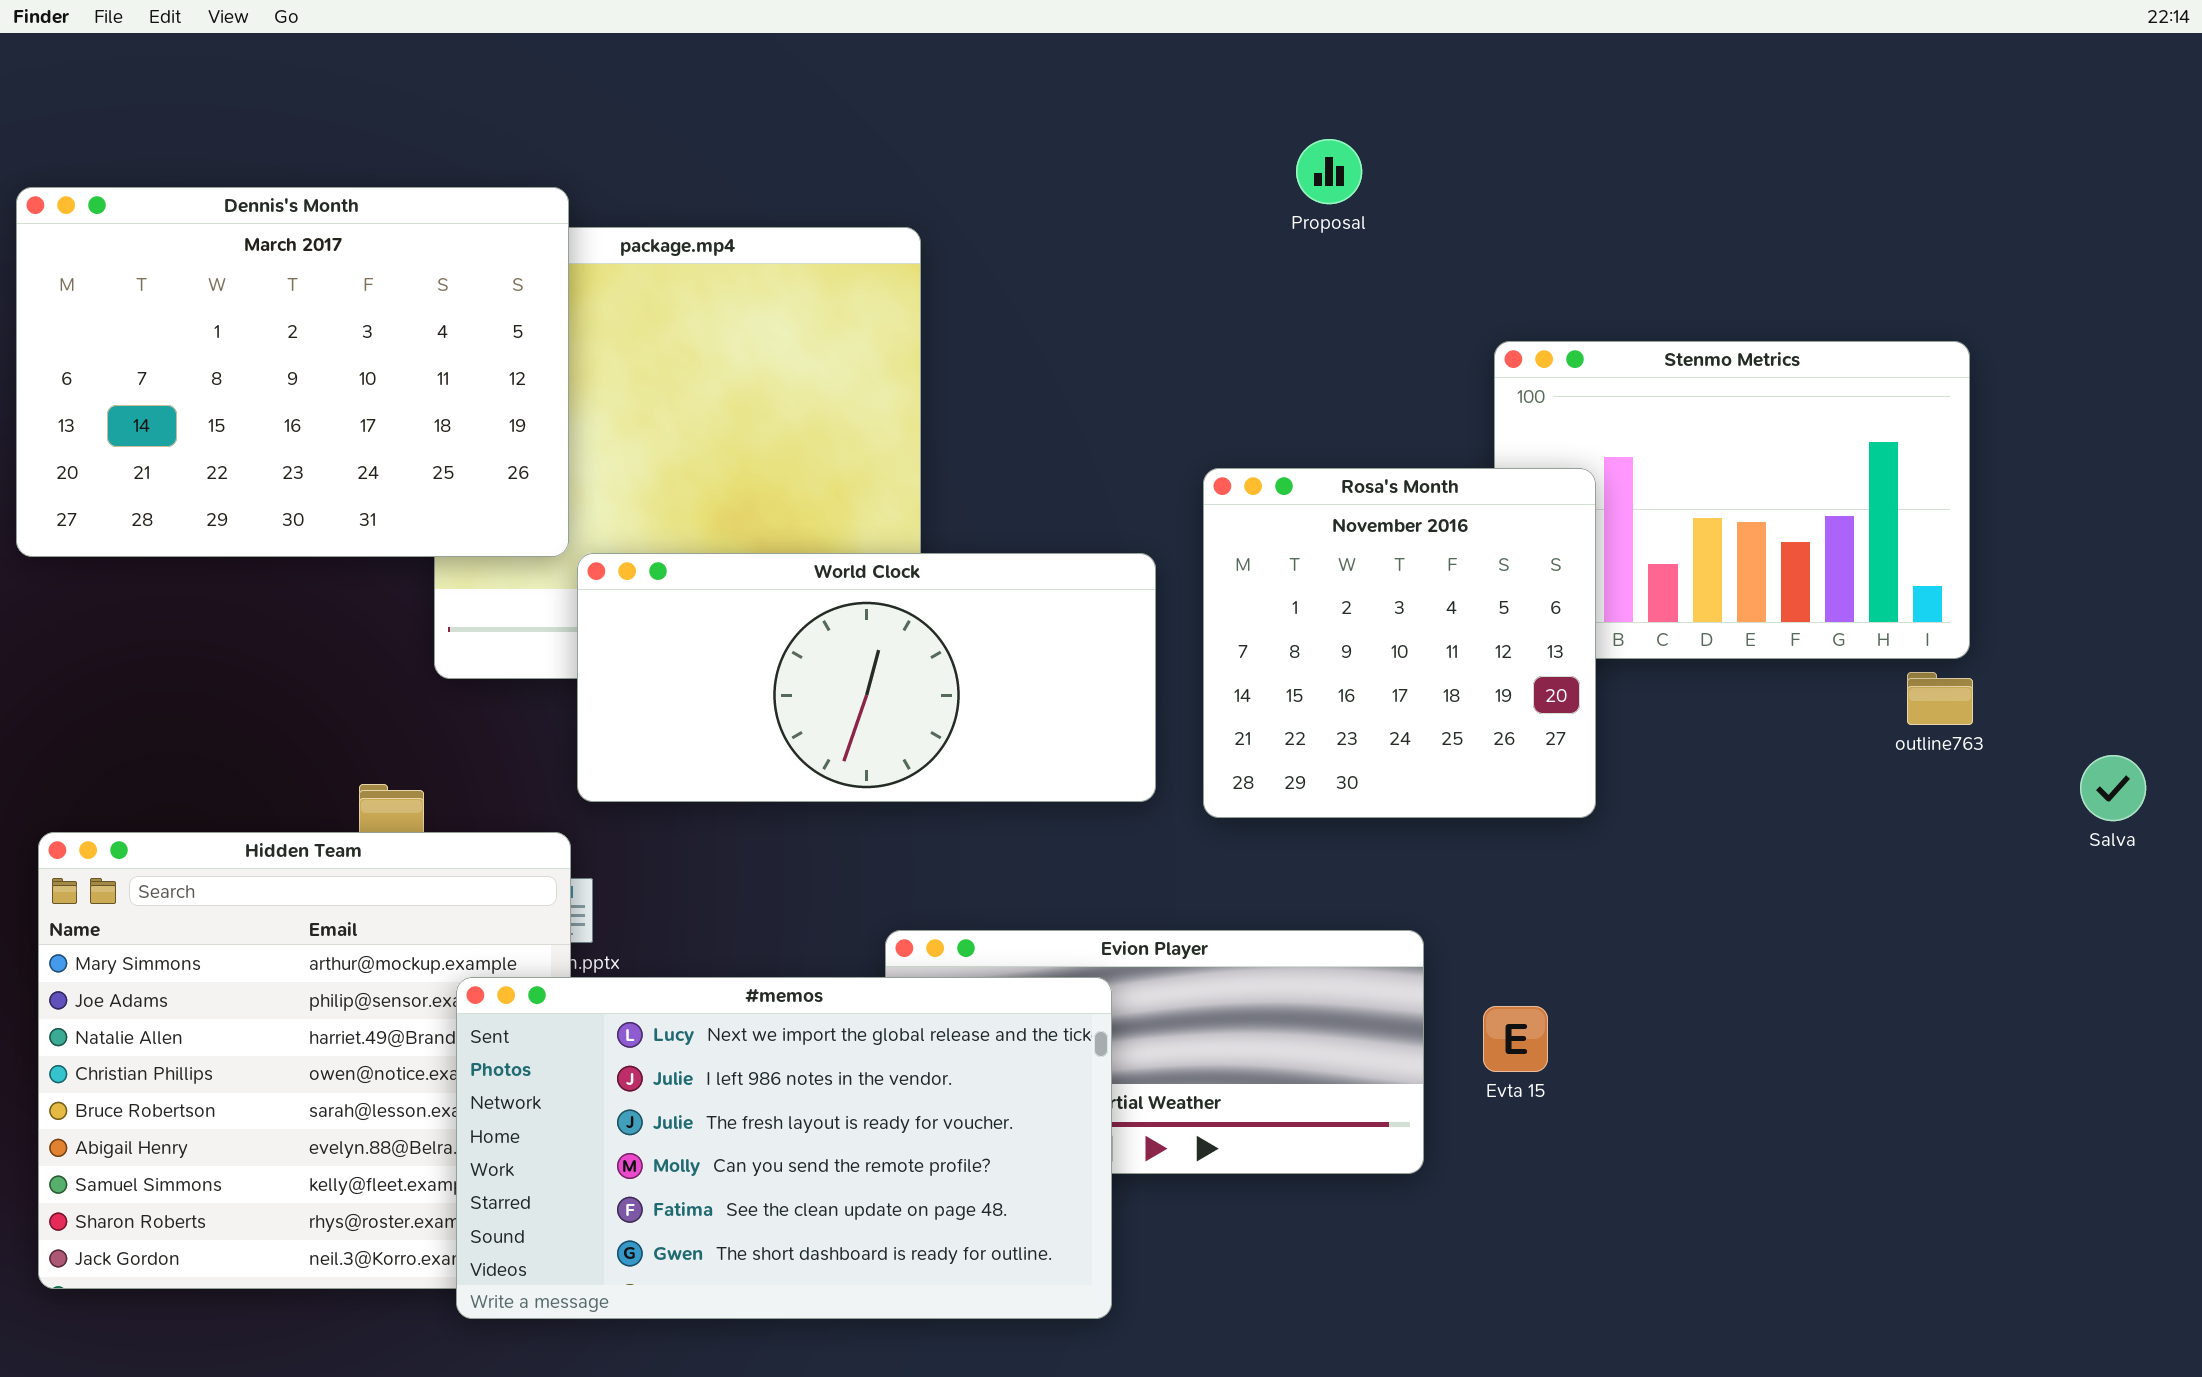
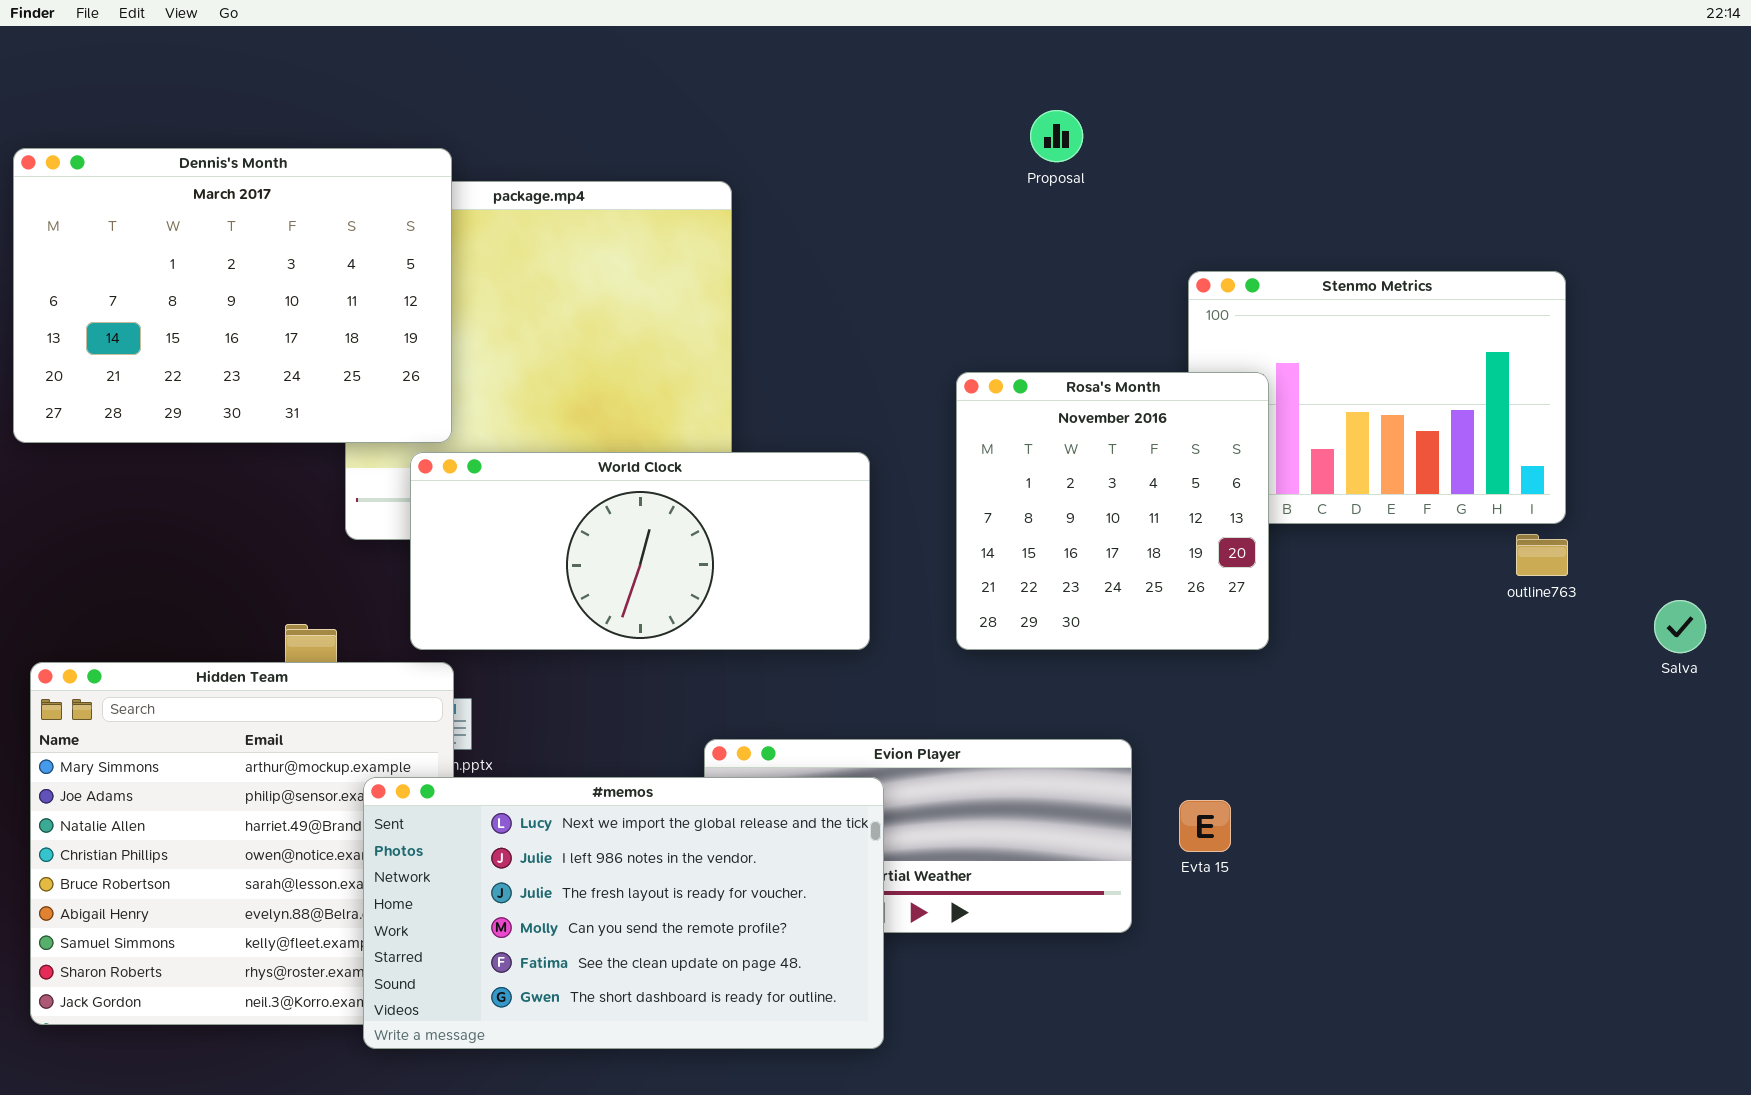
World Clock: [577,553,1156,802] -> [410,452,870,650], moved

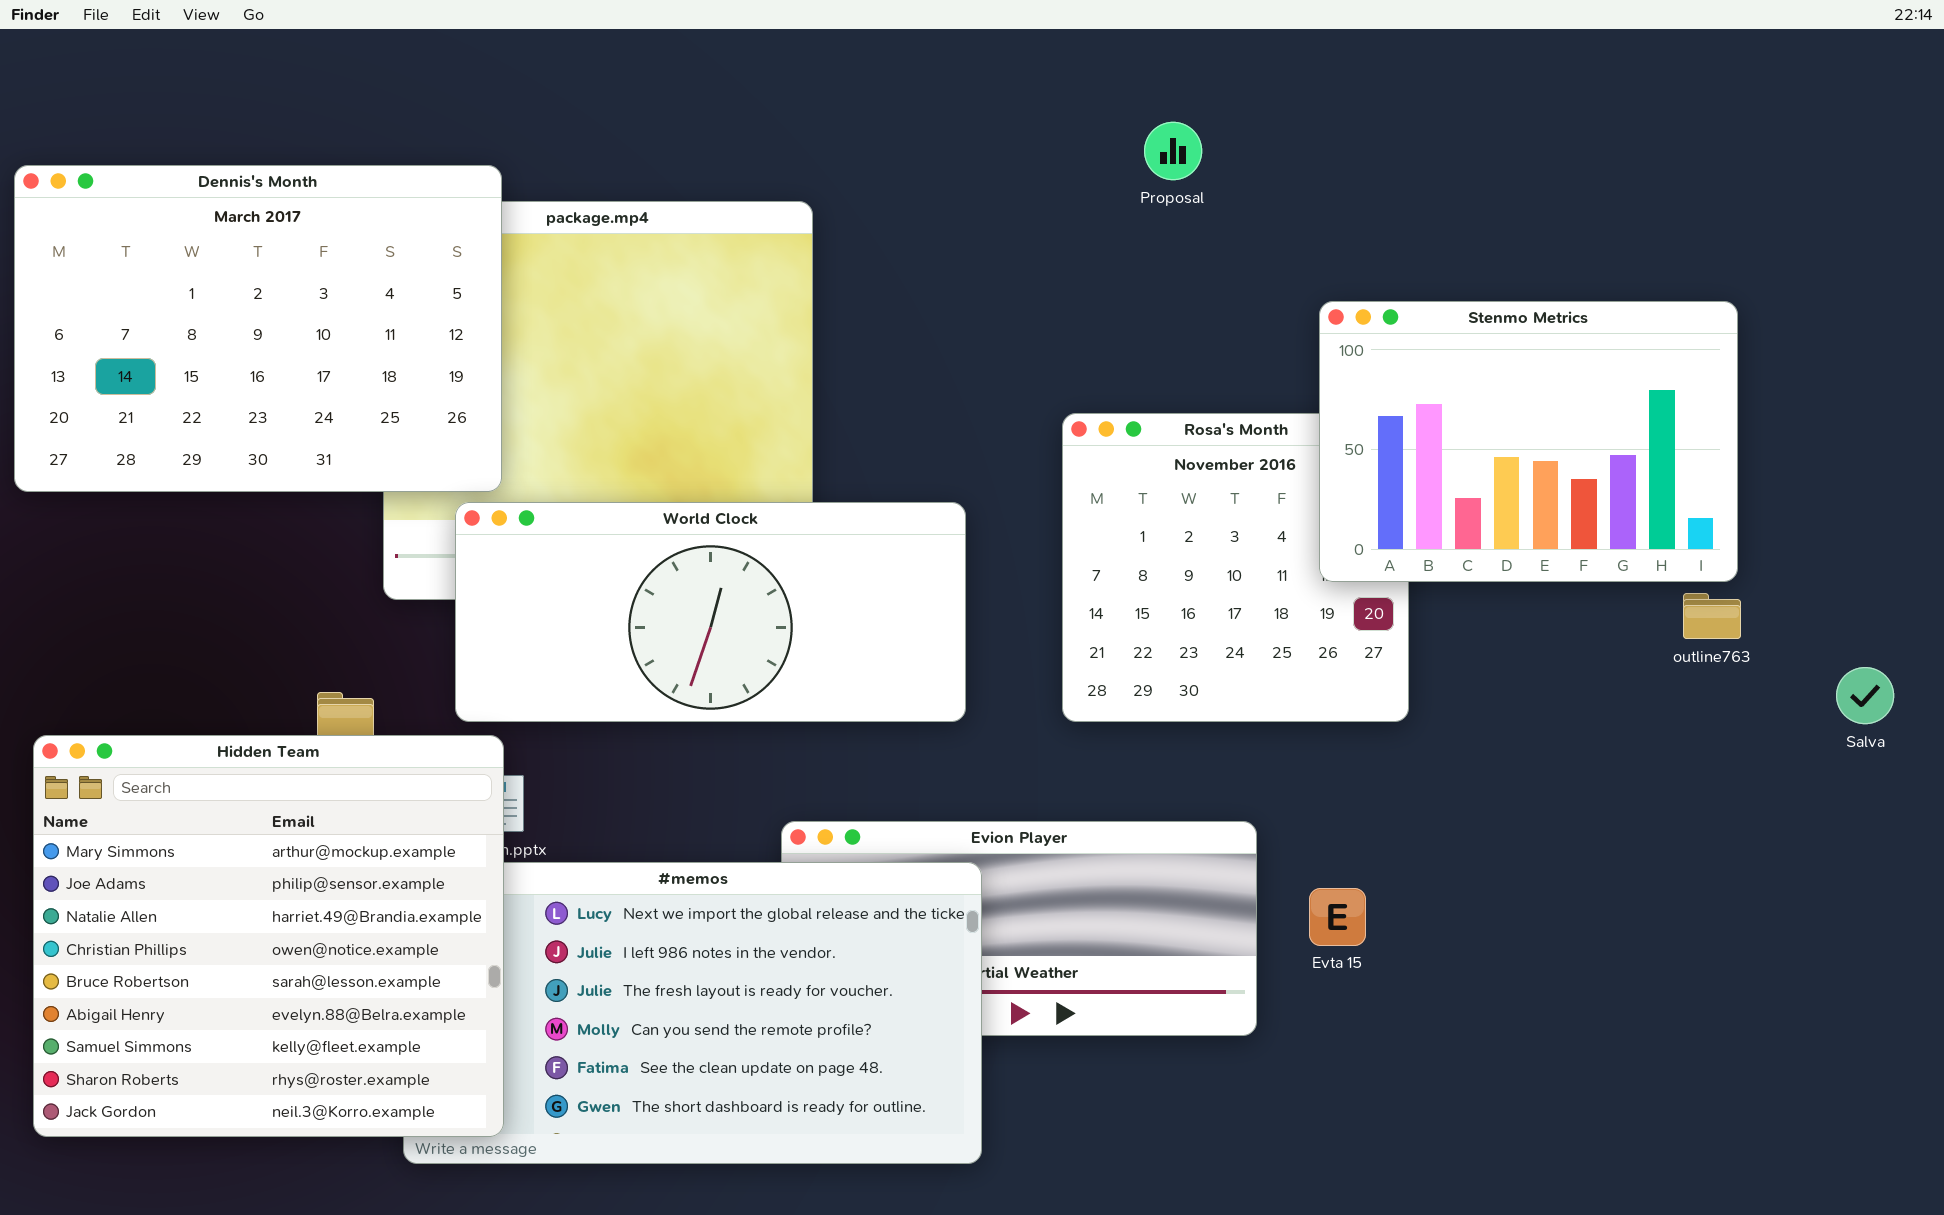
Stenmo Metrics: [1188,271,1566,524] -> [1319,301,1738,582], raised
Hidden Team: [30,662,454,1025] -> [33,735,504,1137], raised

